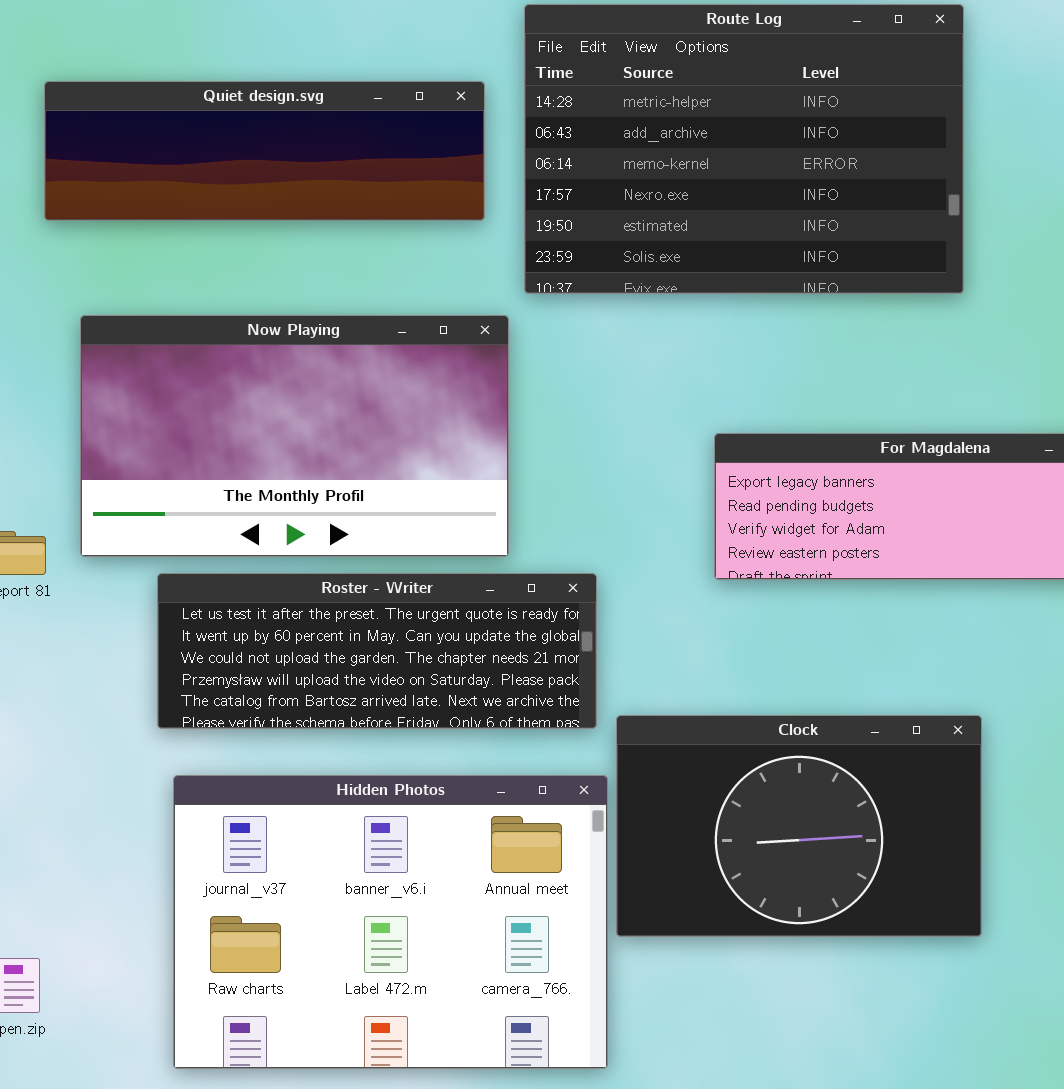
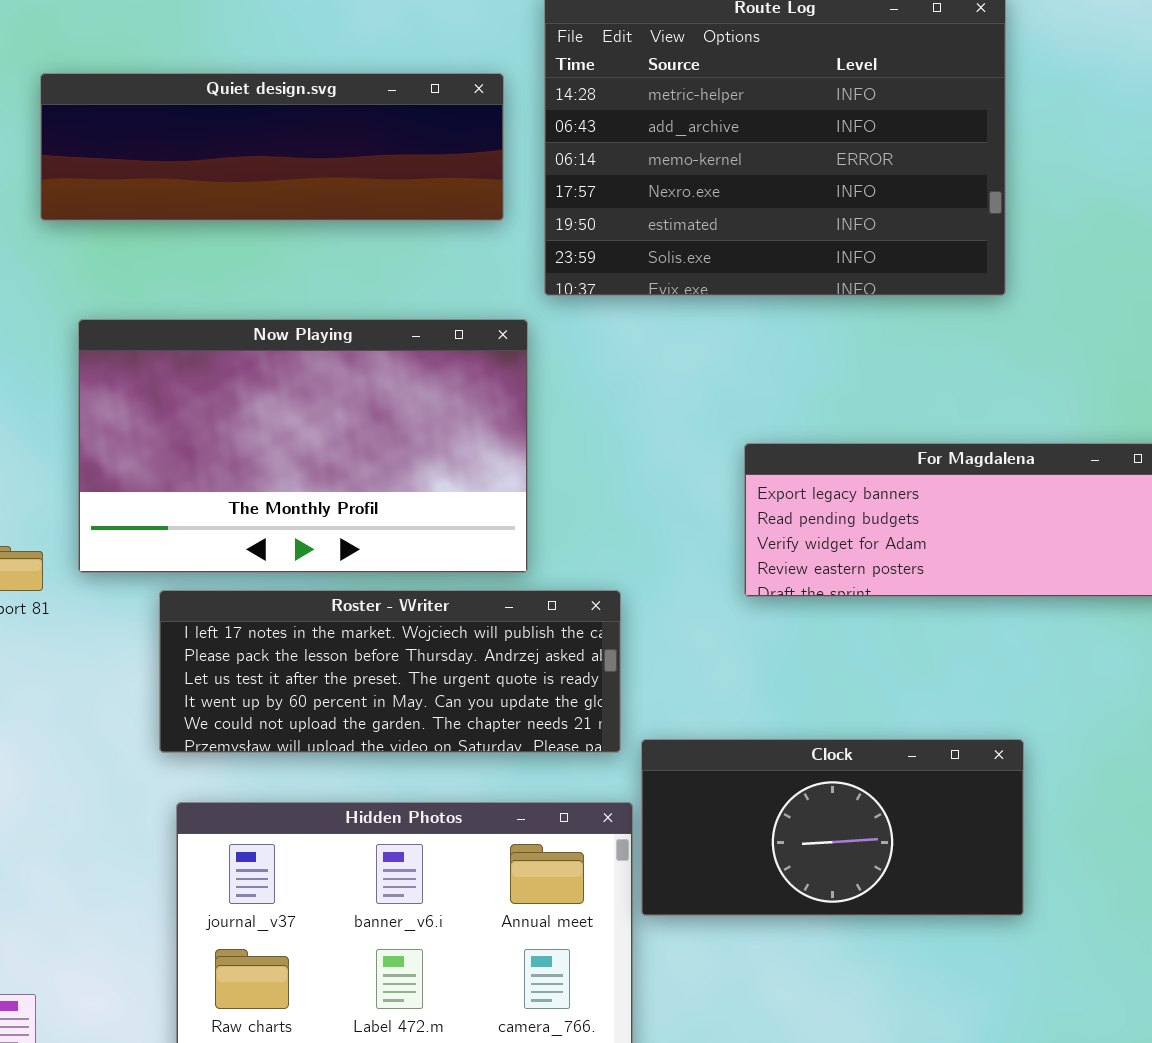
Roster - Writer: [157,573,597,729] -> [159,590,621,753], scrolled up 2 rows
Clock: [616,715,982,937] -> [641,739,1024,916], resized

